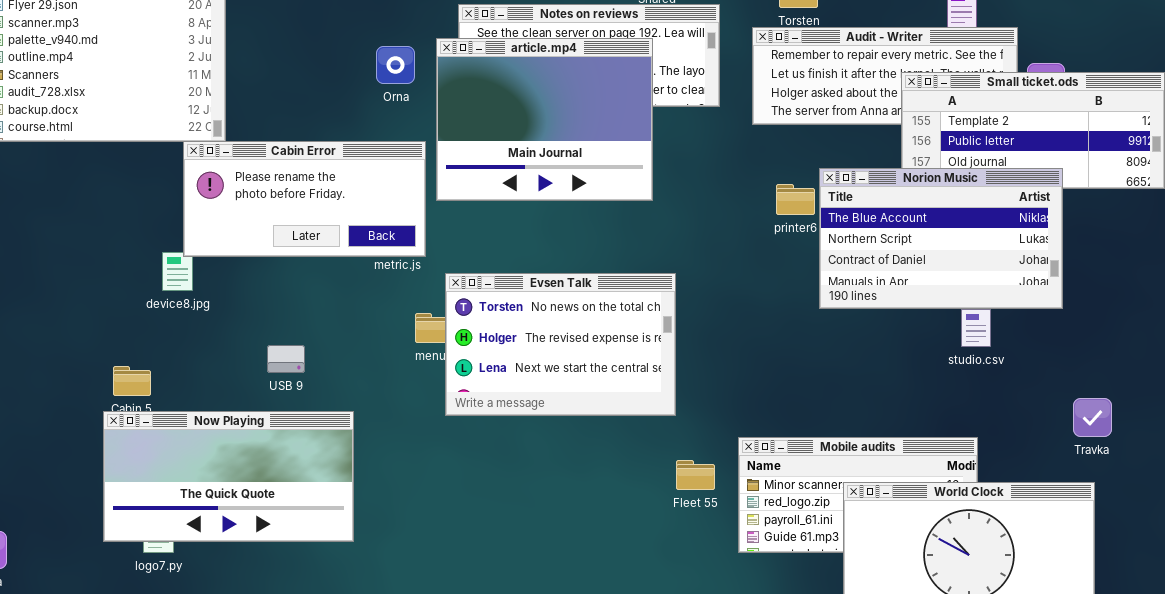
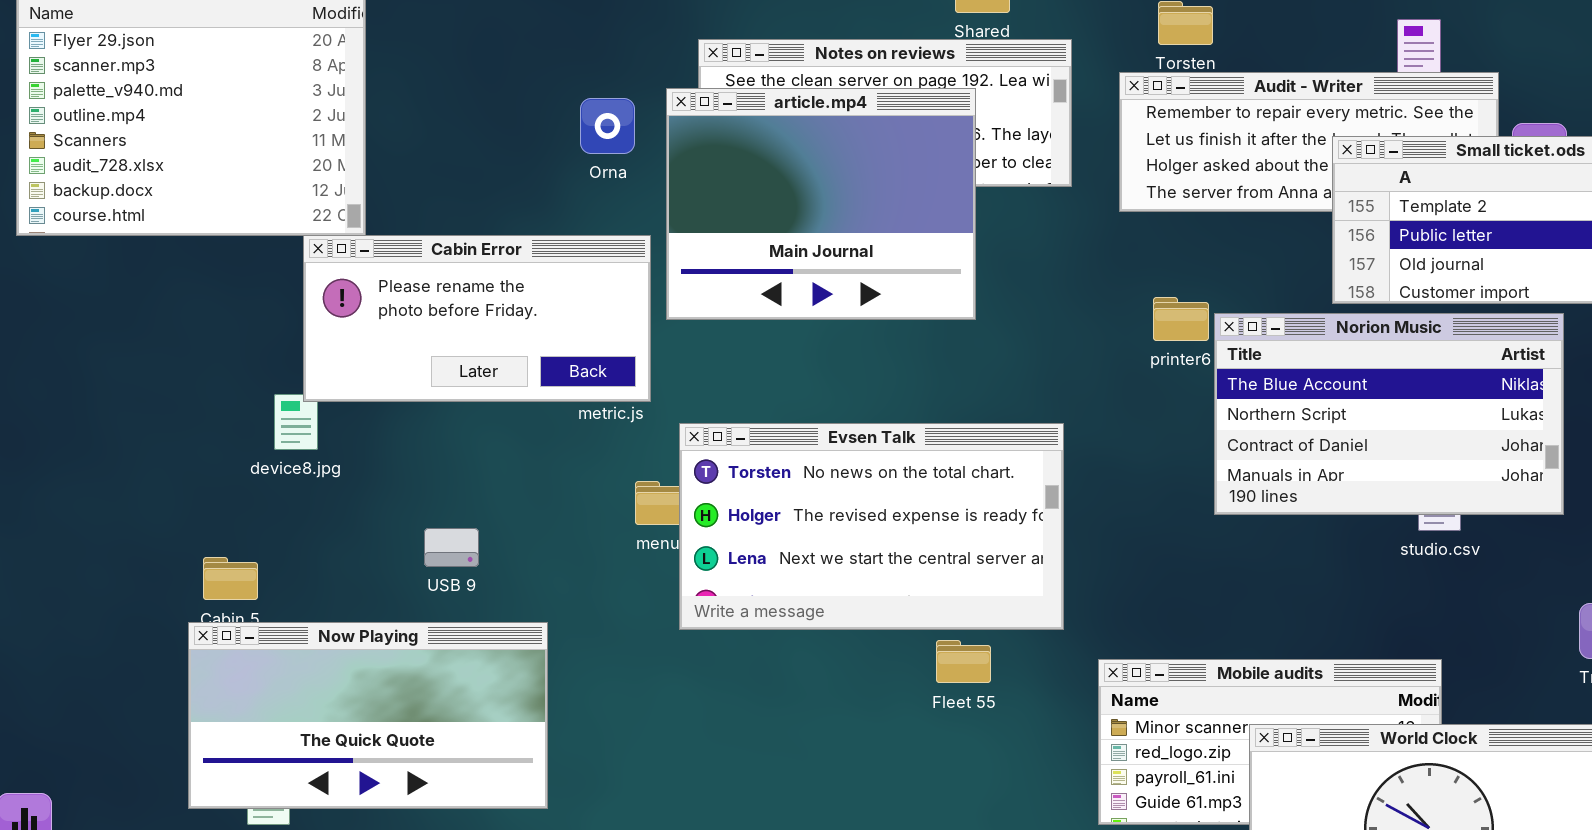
Norion Music: [819,168,1063,309] -> [1214,313,1564,515], moved
Evsen Talk: [445,273,676,416] -> [679,423,1064,630], resized
Fleet 55: [676,460,715,490] -> [936,640,991,683], moved

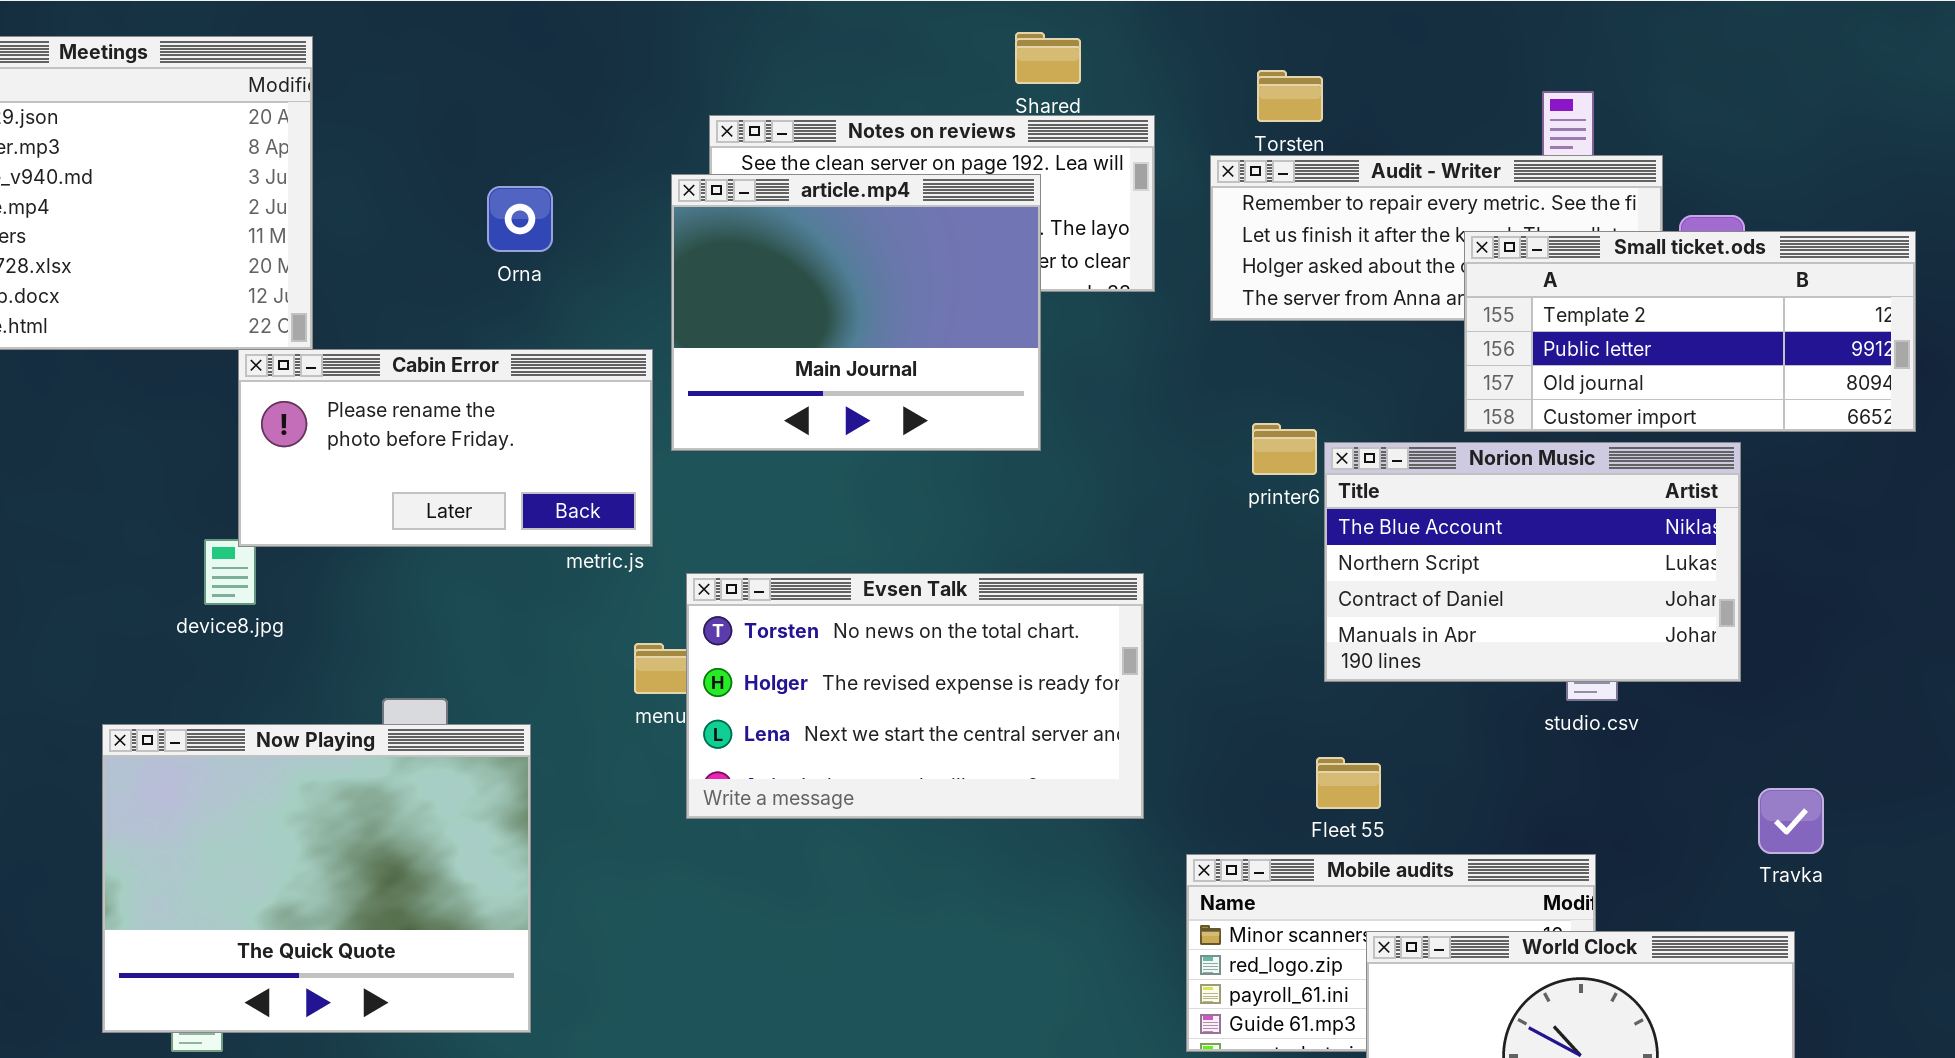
Orna: [580,98,635,154] -> [487,186,553,252], moved
Now Playing: [188,622,548,809] -> [102,724,531,1033], resized
Fleet 55: [936,640,991,683] -> [1316,757,1381,809], moved

